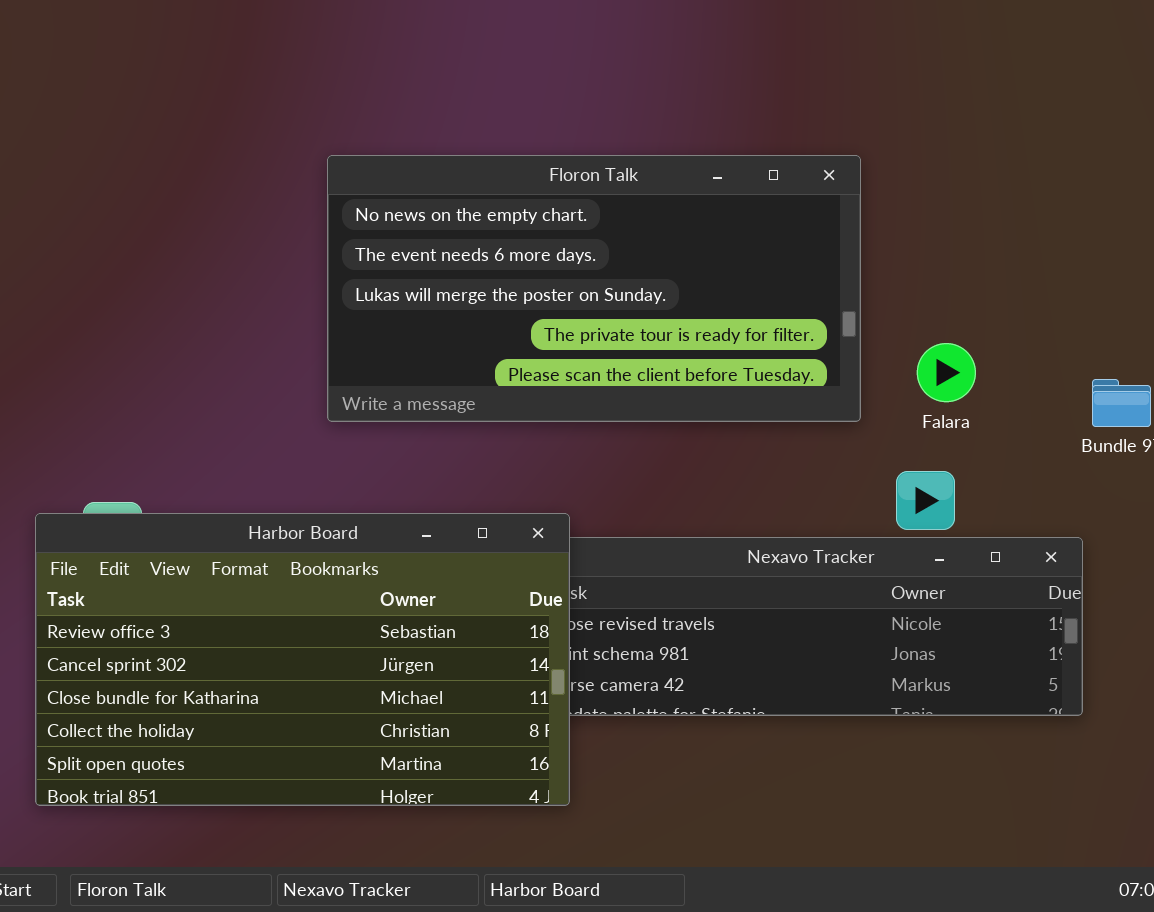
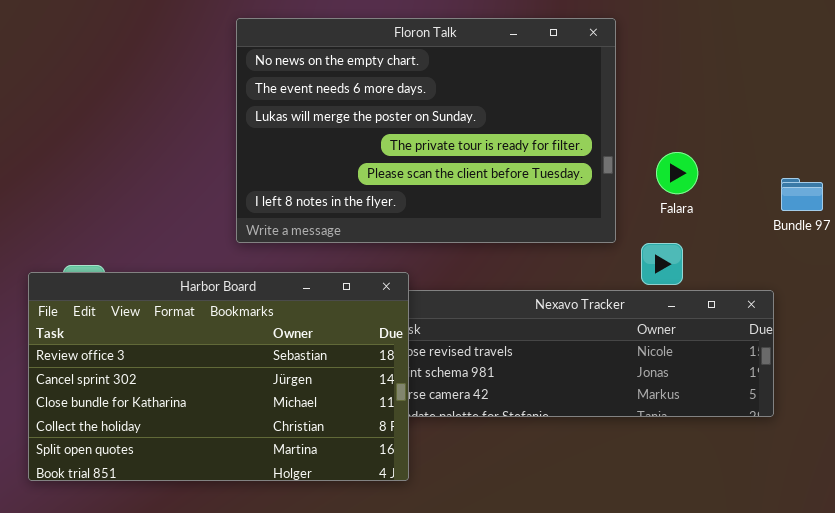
Floron Talk: [327,155,861,422] -> [236,18,616,243], resized

